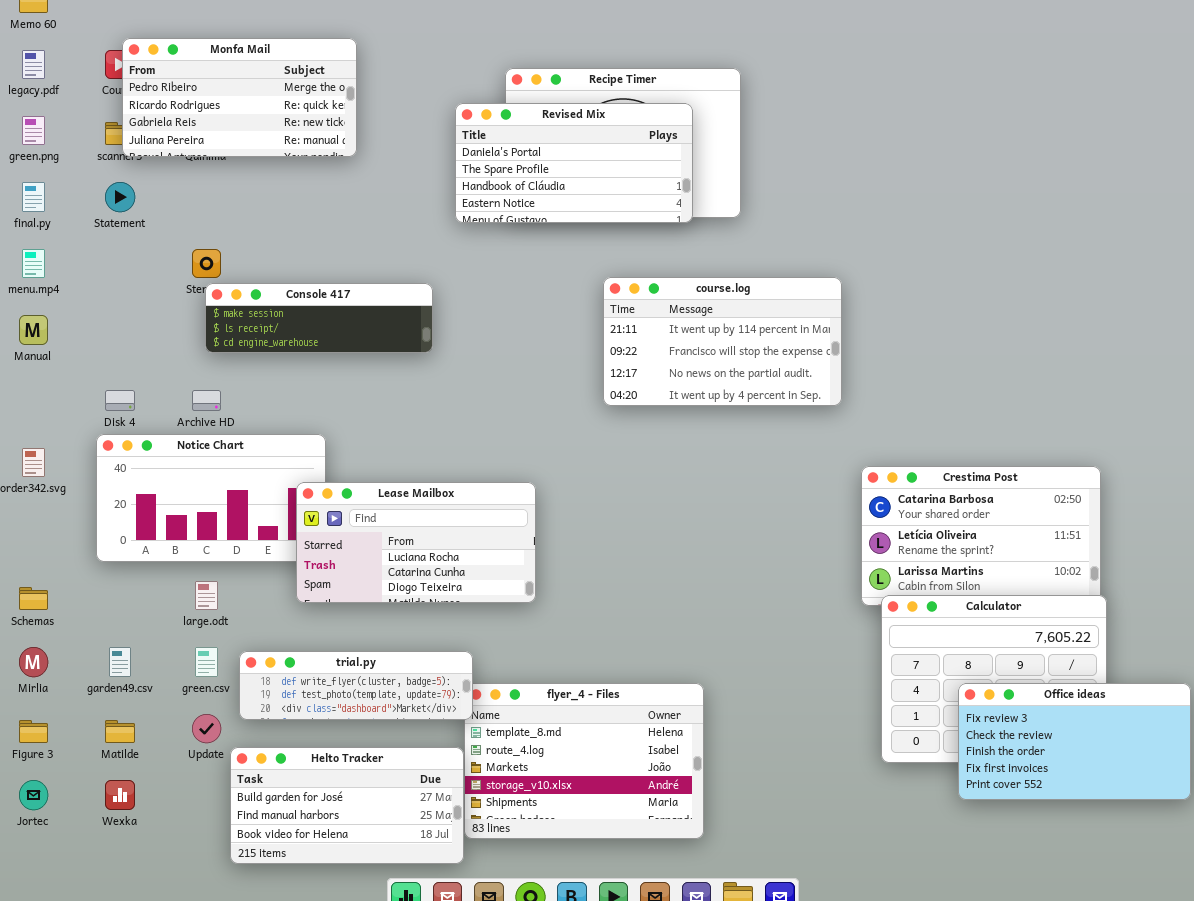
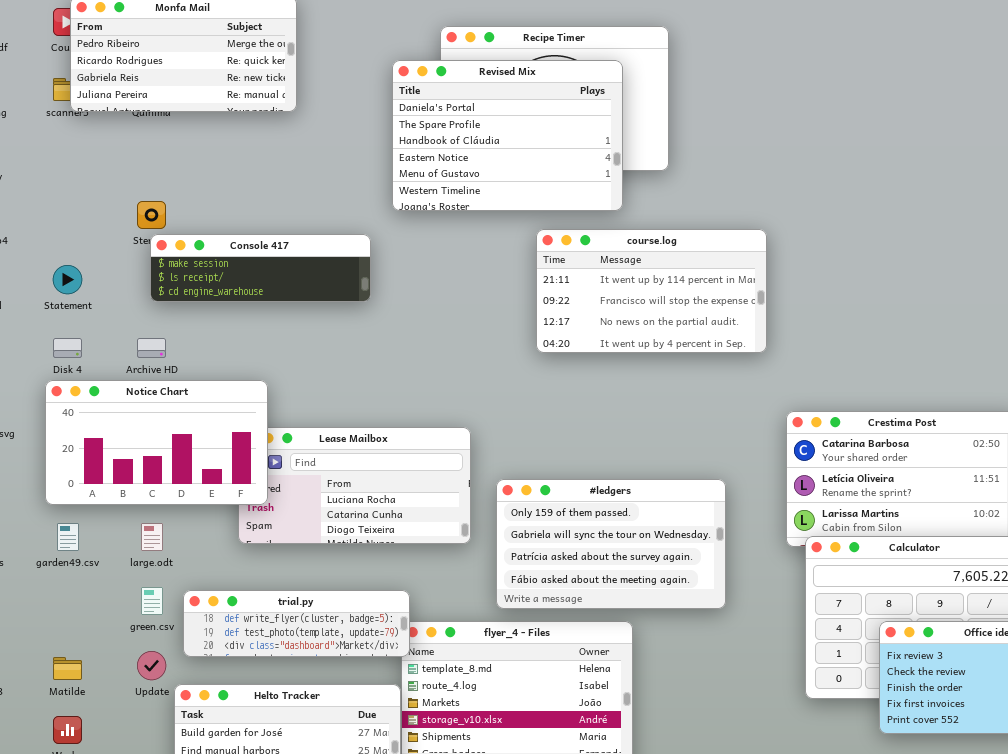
Revised Mix: [455,103,693,223] -> [392,60,623,211], resized
Statement: [105,182,135,212] -> [53,265,82,294], moved
Notice Chart: [96,434,326,562] -> [45,380,268,505], raised
#ledgers: none -> [496,479,726,609], opened
garden49.csv: [109,647,131,677] -> [57,523,79,551], moved

